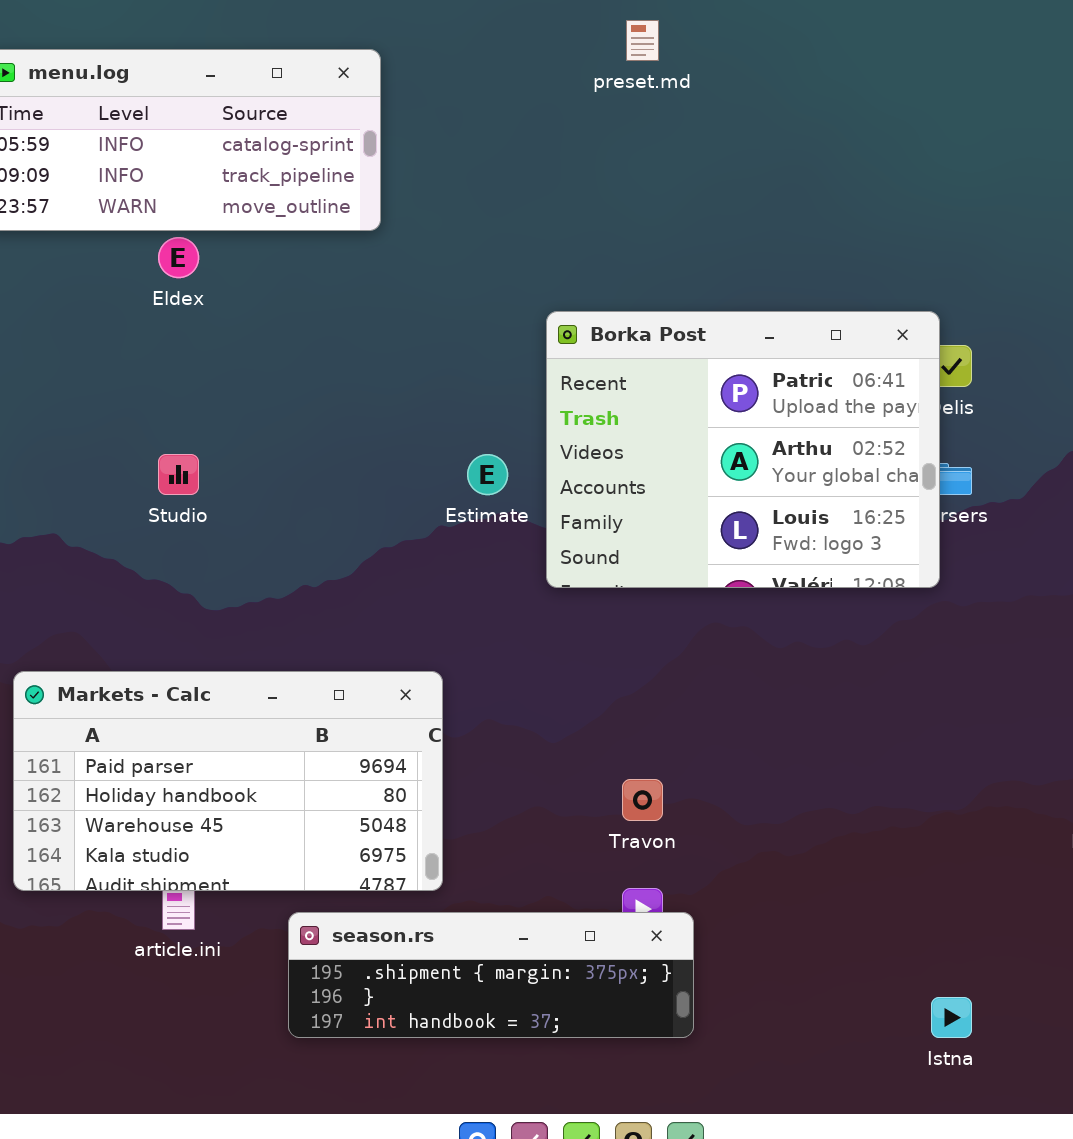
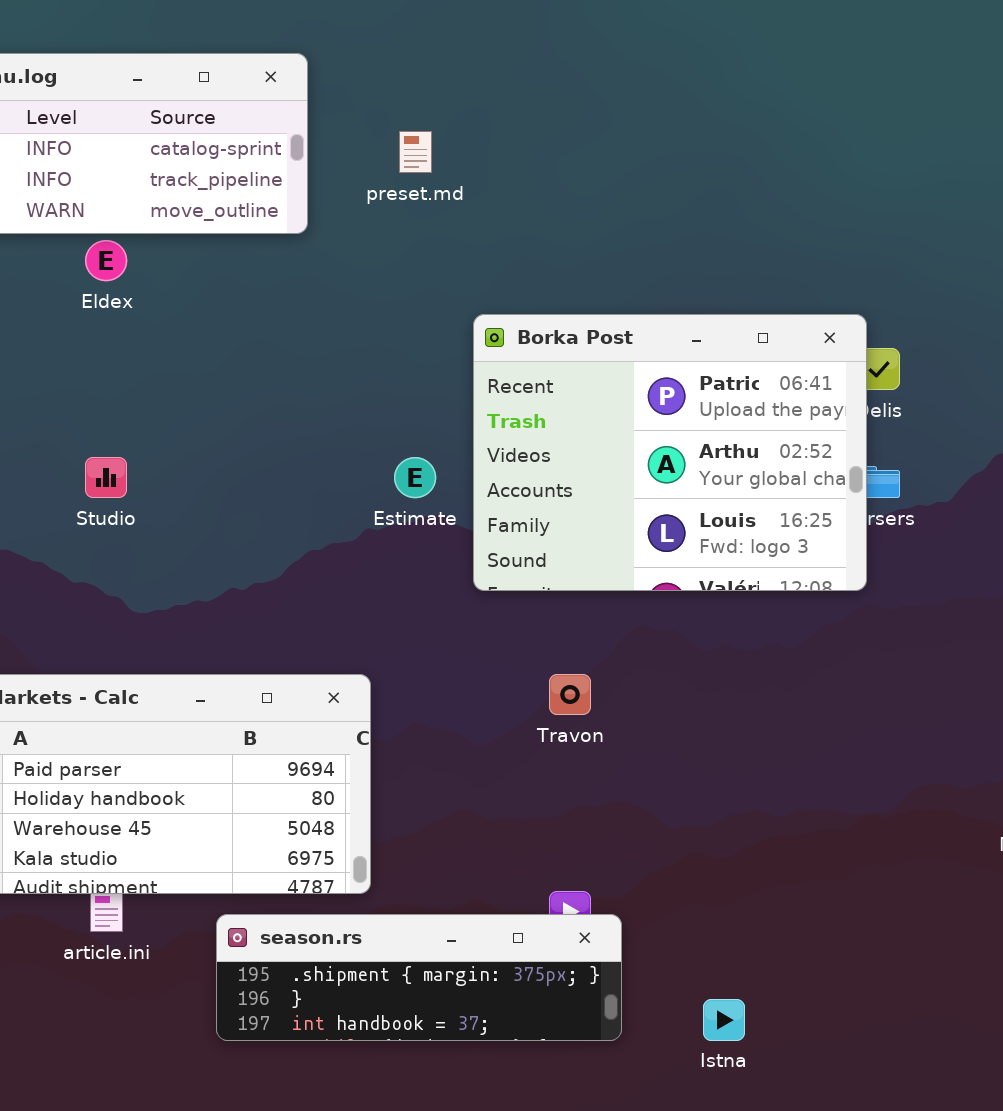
preset.md: [626,20,659,61] -> [399,131,432,173], moved
Travon: [622,779,663,821] -> [549,674,591,715], moved
Istna: [931,997,972,1038] -> [703,999,745,1041], moved

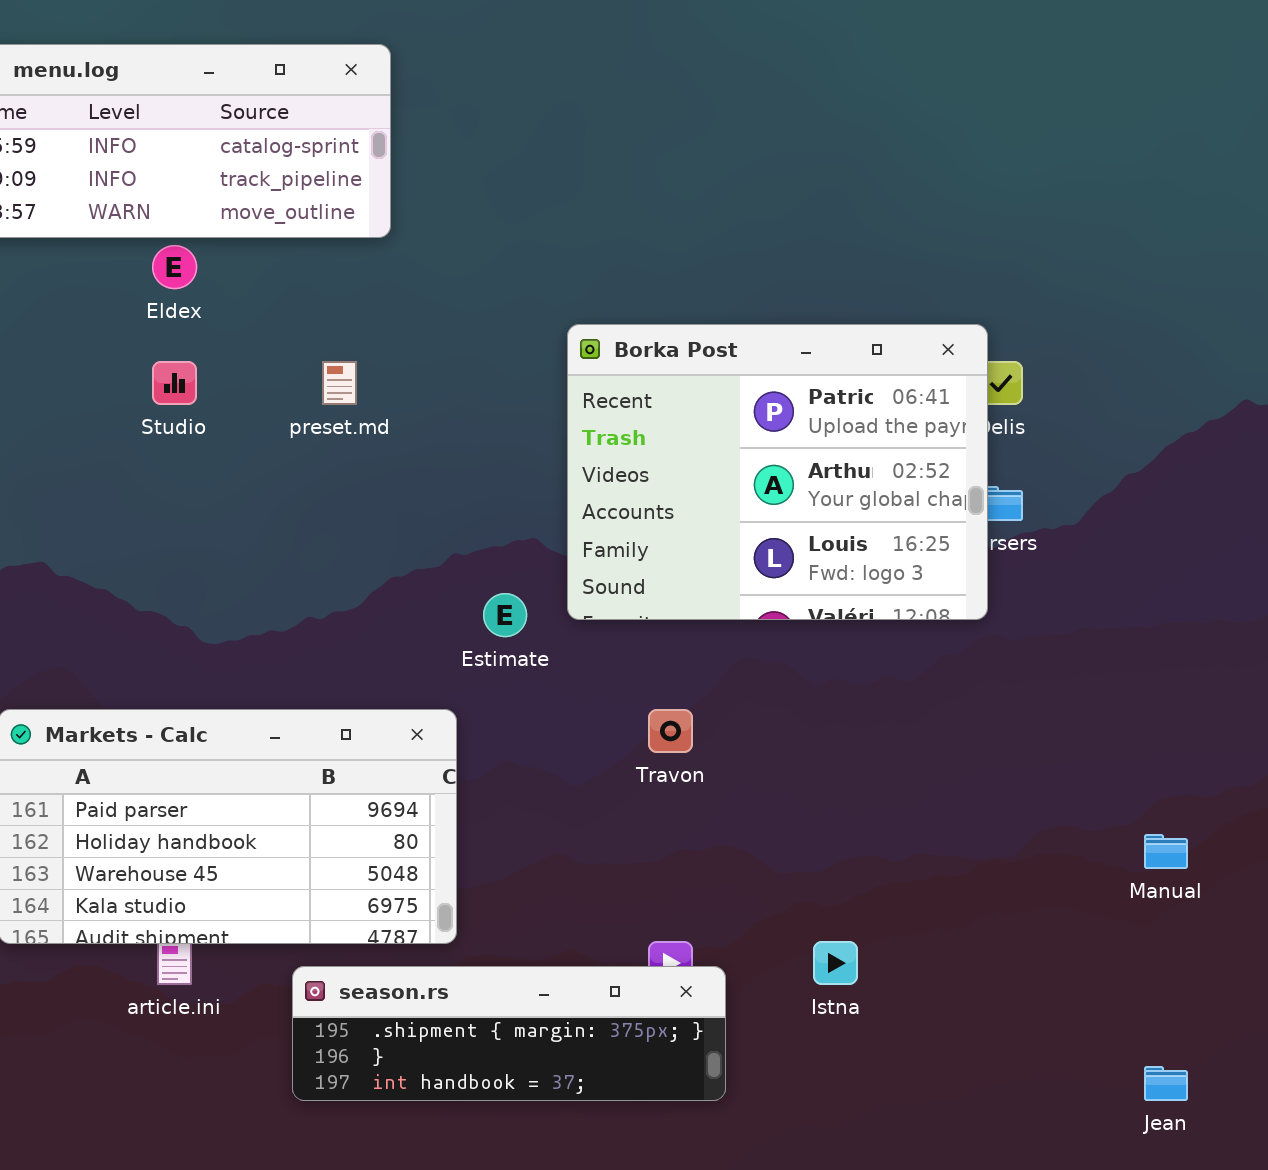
preset.md: [399,131,432,173] -> [322,361,357,405], moved
Studio: [85,457,127,498] -> [152,361,197,405], moved
Estimate: [394,457,436,498] -> [483,593,527,637], moved
Istna: [703,999,745,1041] -> [813,941,858,985], moved

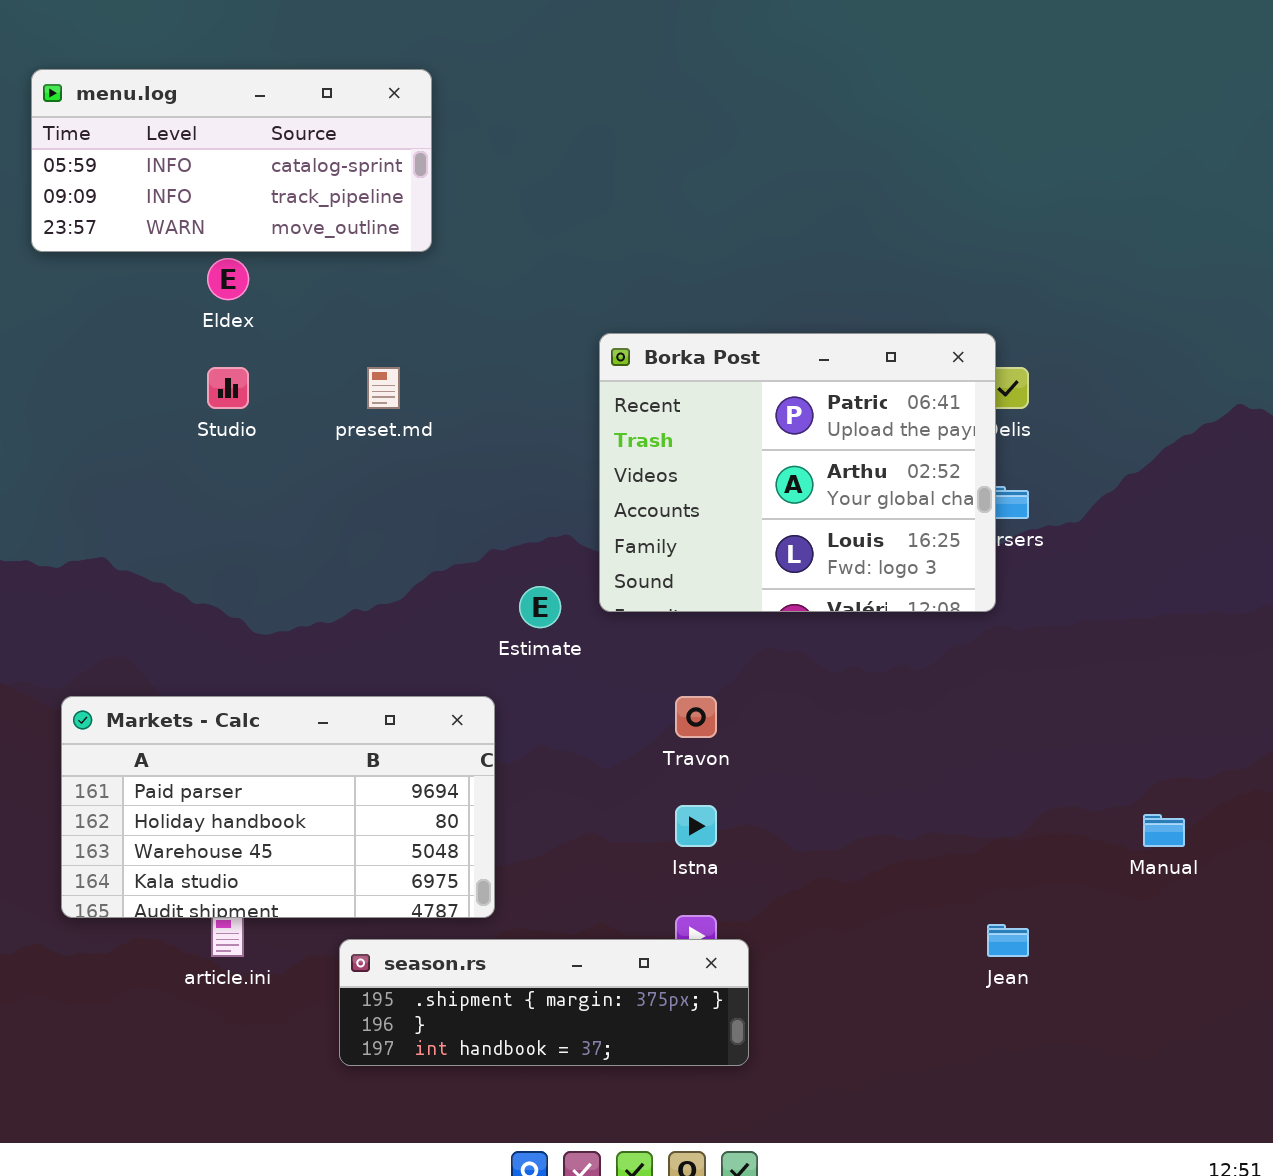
Istna: [813,941,858,985] -> [675,805,717,847], moved
Jean: [1144,1066,1188,1101] -> [987,924,1029,957], moved

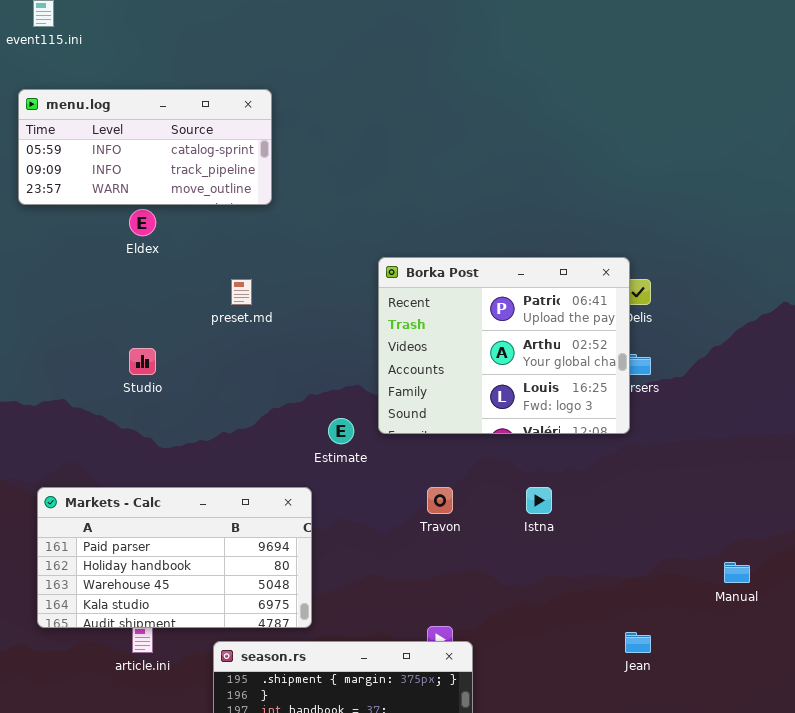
Studio: [207,367,249,409] -> [129,348,156,375], moved
Istna: [675,805,717,847] -> [526,487,552,514], moved

